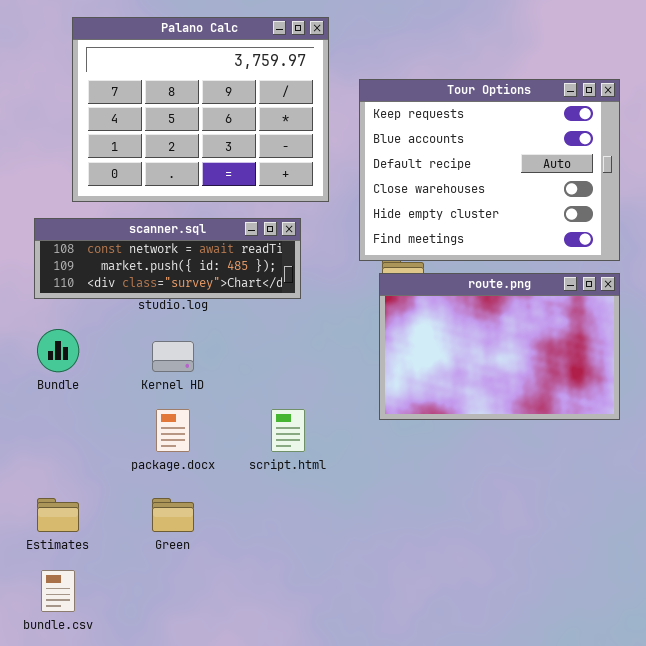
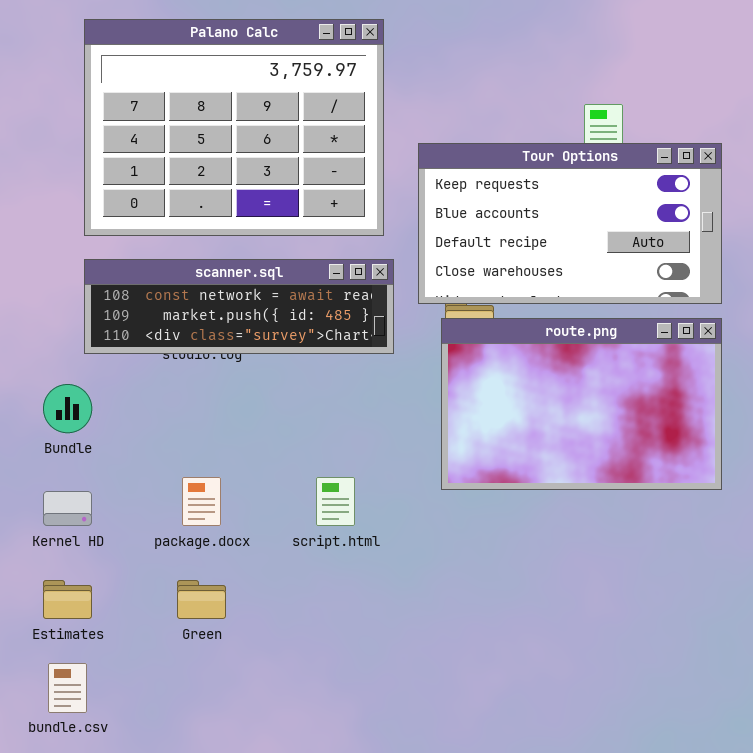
Tour Options: [359,79,620,261] -> [418,143,722,304], resized
scanner.sql: [34,218,301,299] -> [84,259,394,354], moved
Kernel HD: [152,341,194,372] -> [43,491,92,526], moved

